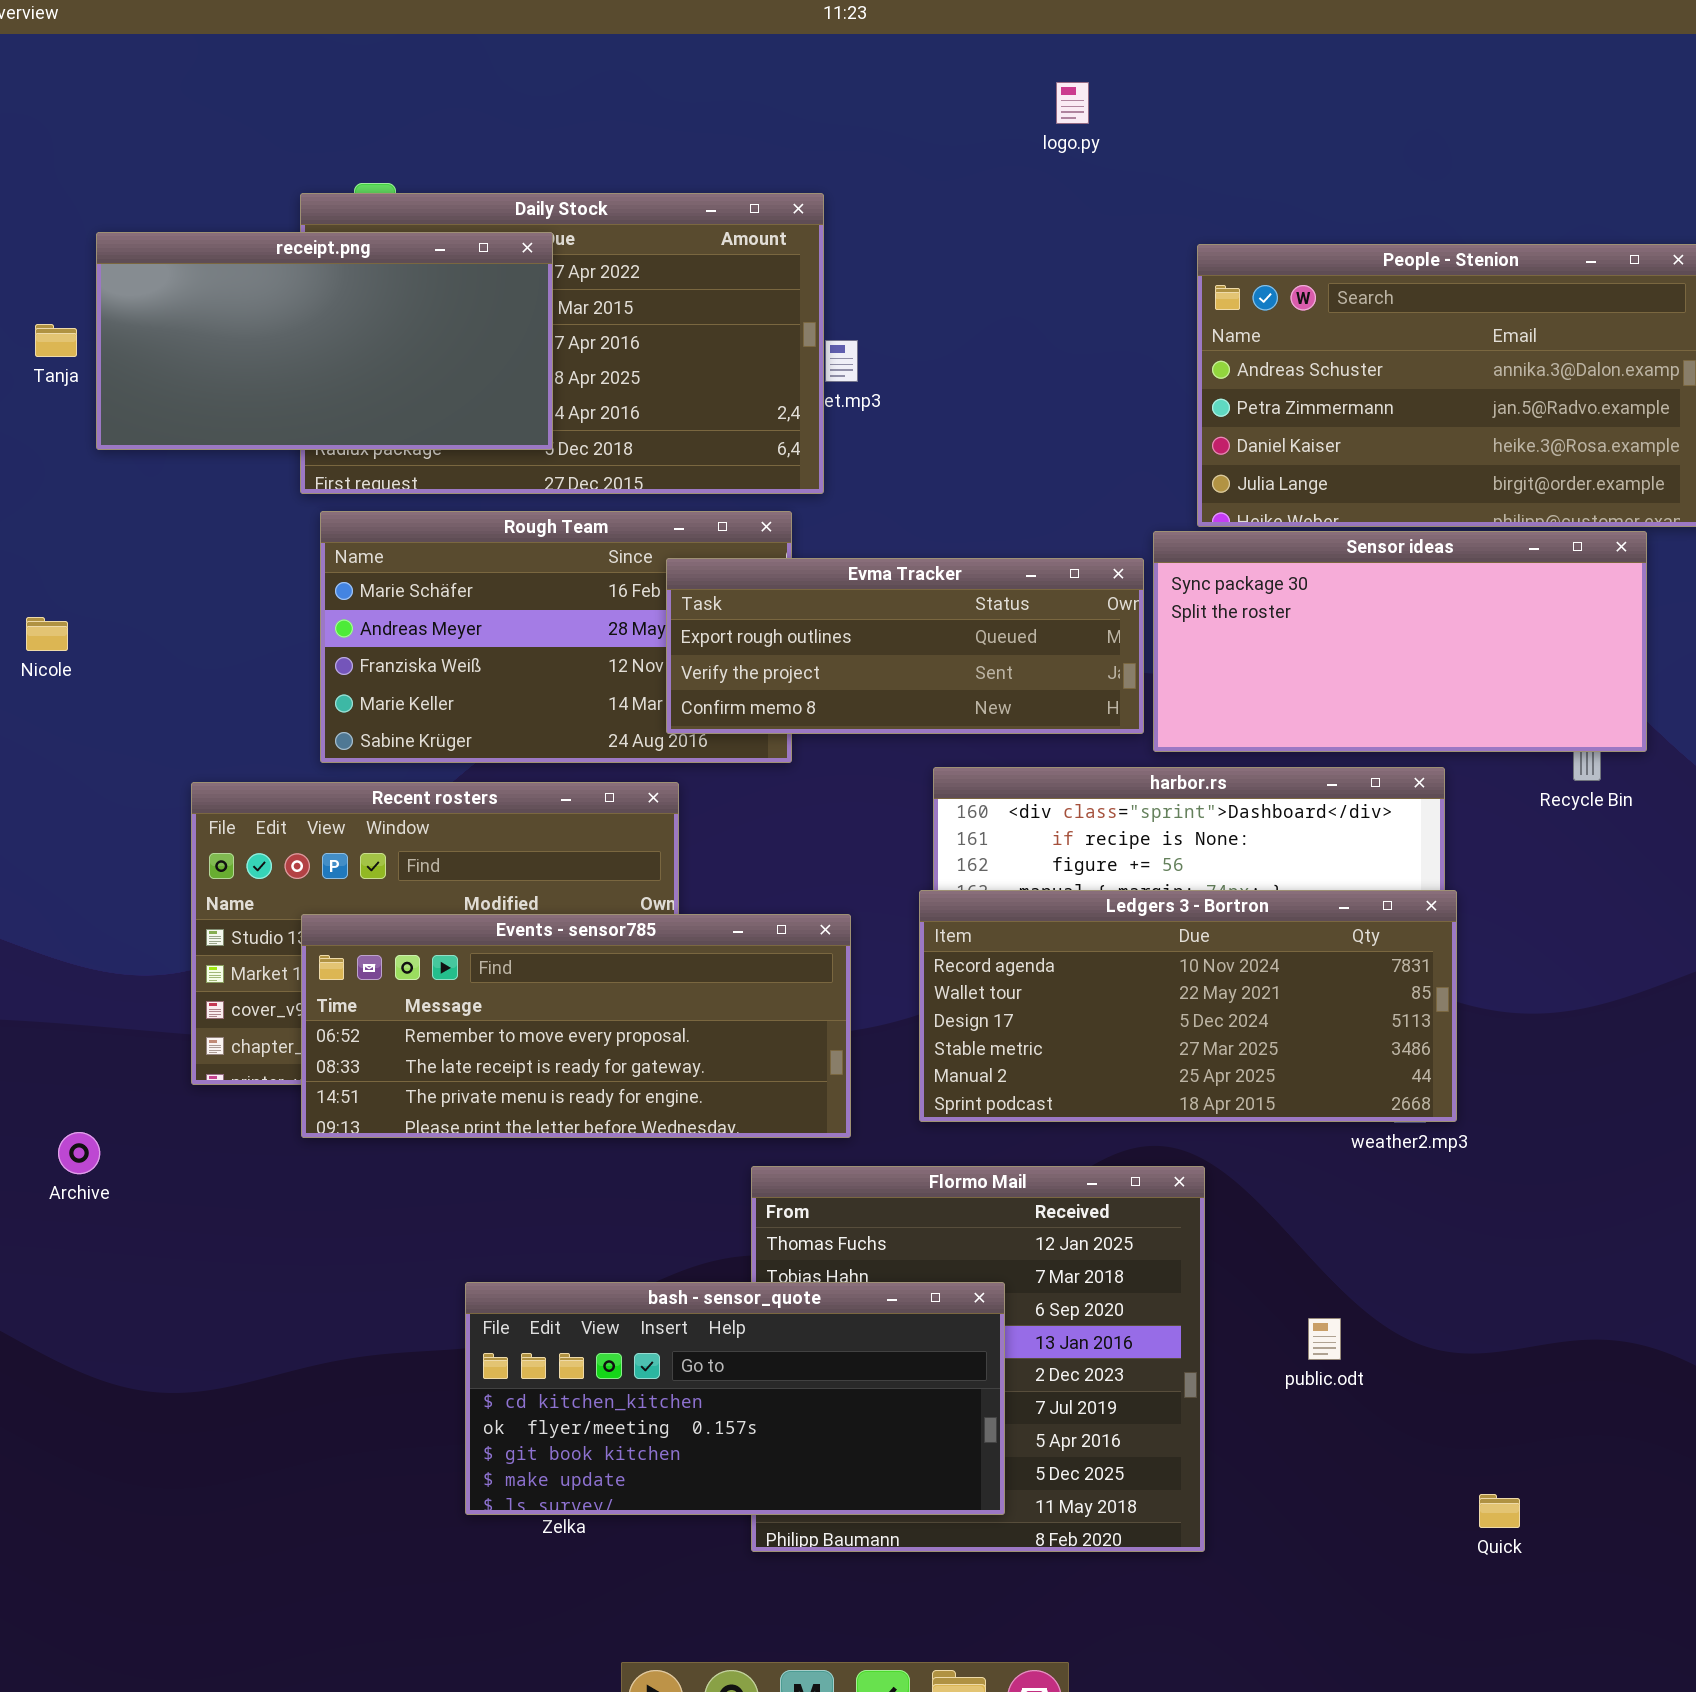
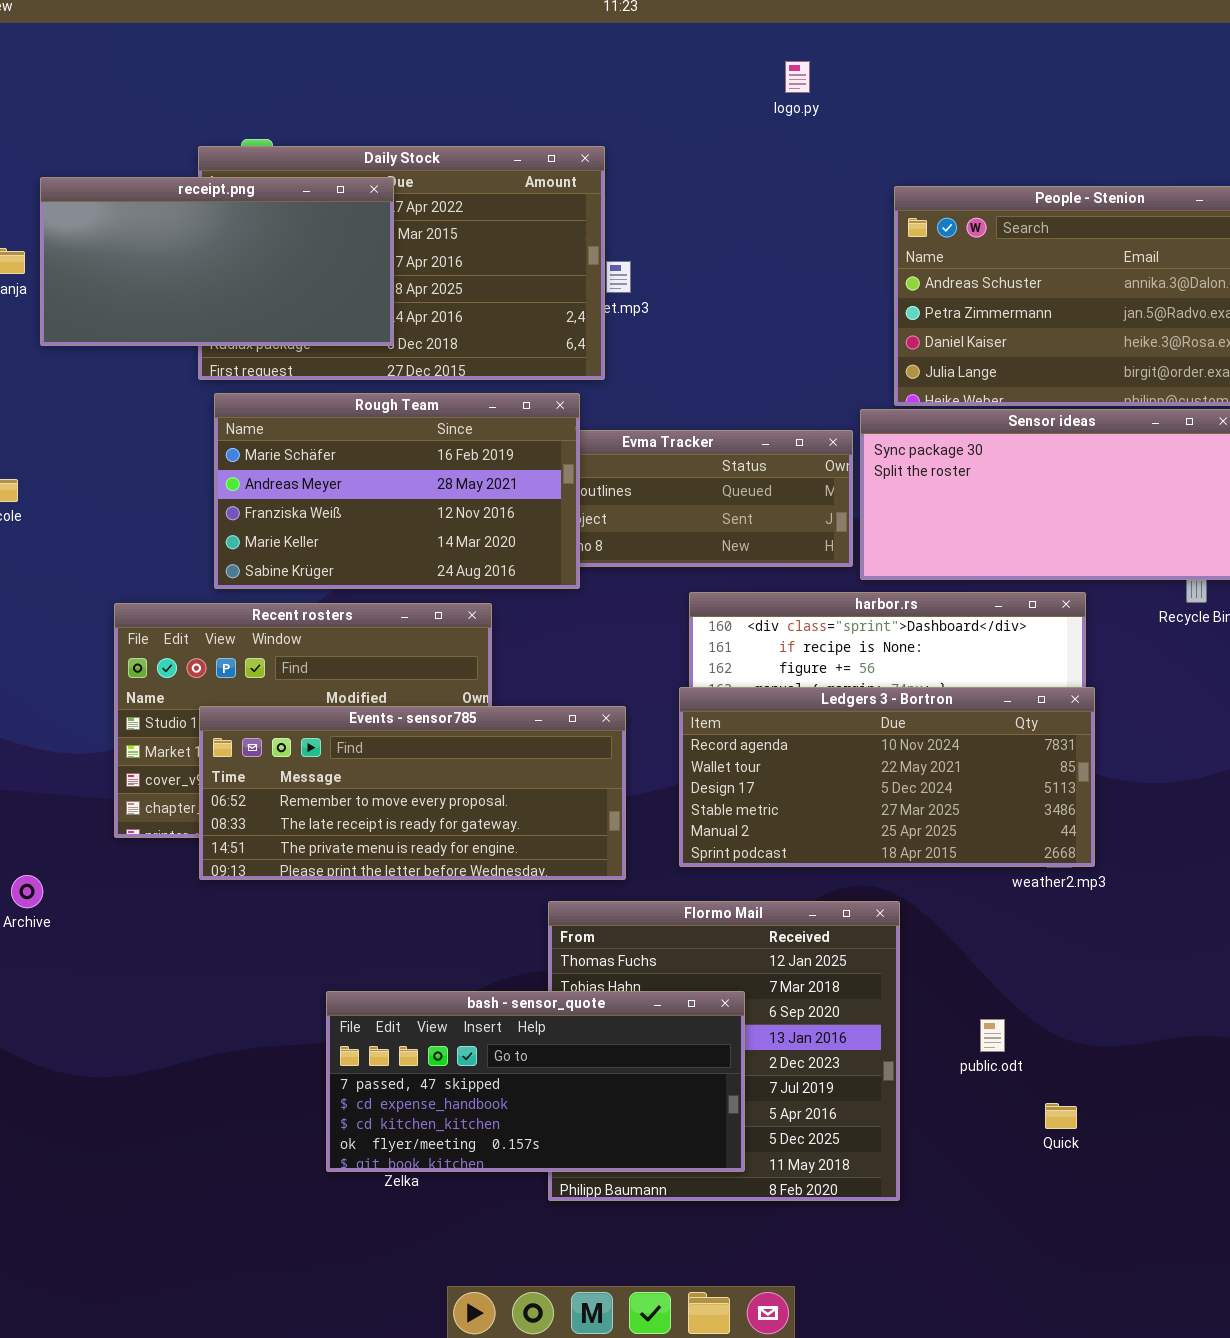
Rough Team: [320,511,792,763] -> [214,393,580,589], raised
bash - sensor_quote: [465,1282,1005,1515] -> [326,991,745,1172], scrolled up 2 rows
Quick: [1479,1494,1520,1528] -> [1045,1103,1077,1129], moved

